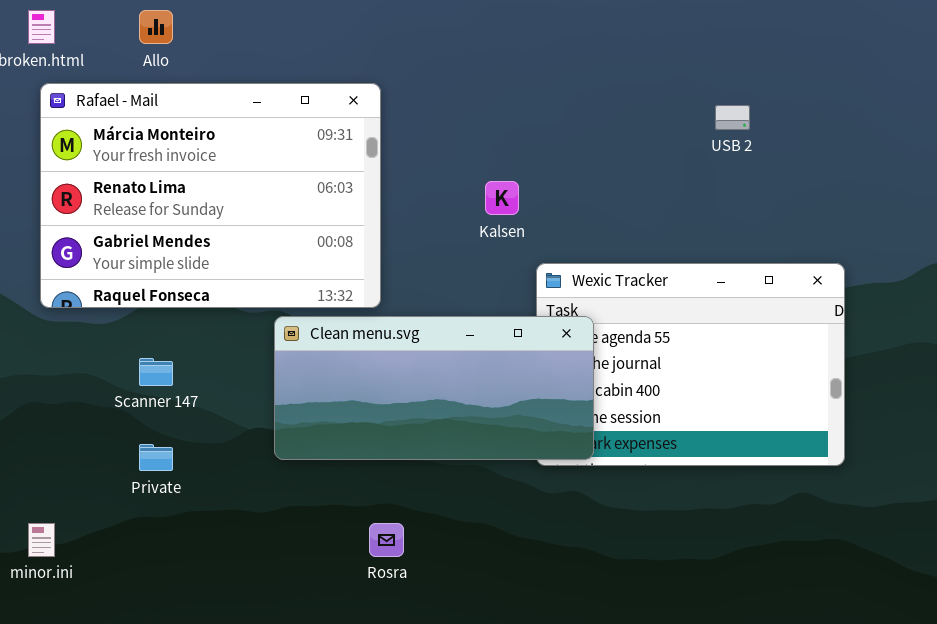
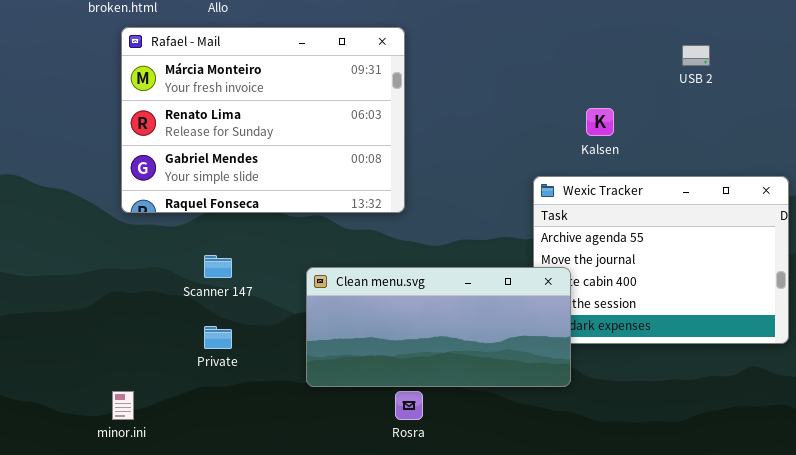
Kalsen: [485,181,519,215] -> [586,108,614,136], moved
Clean menu.svg: [274,316,594,460] -> [306,267,571,387], moved

